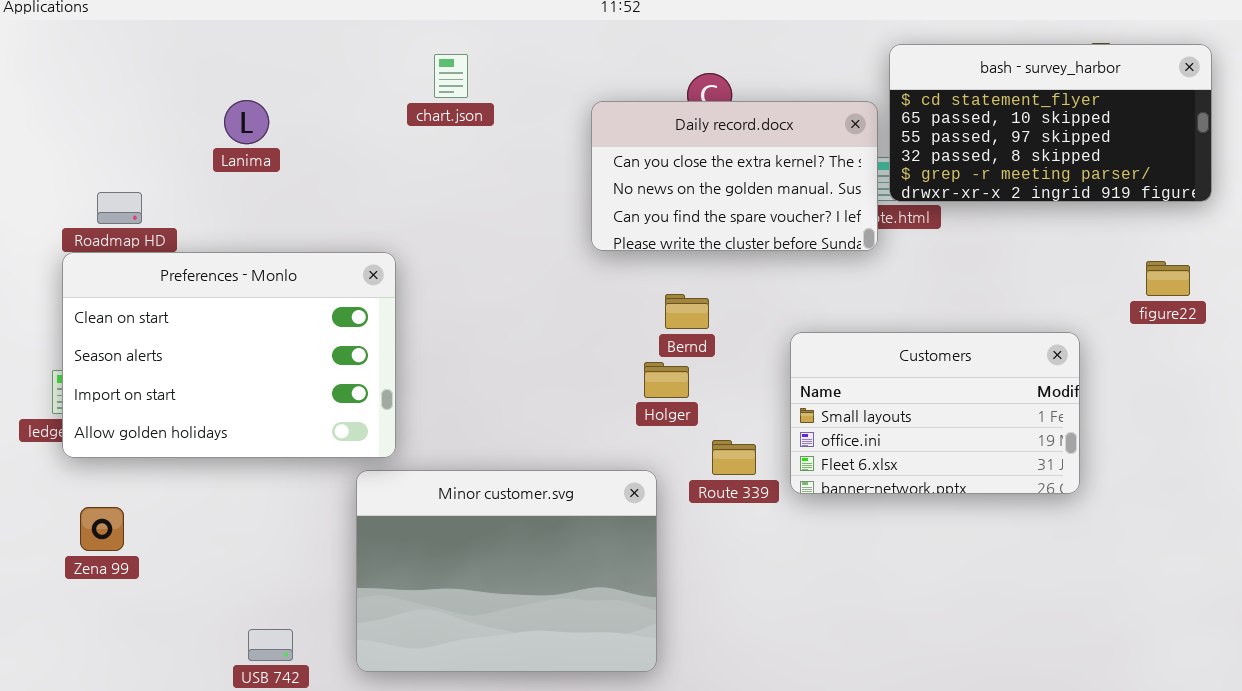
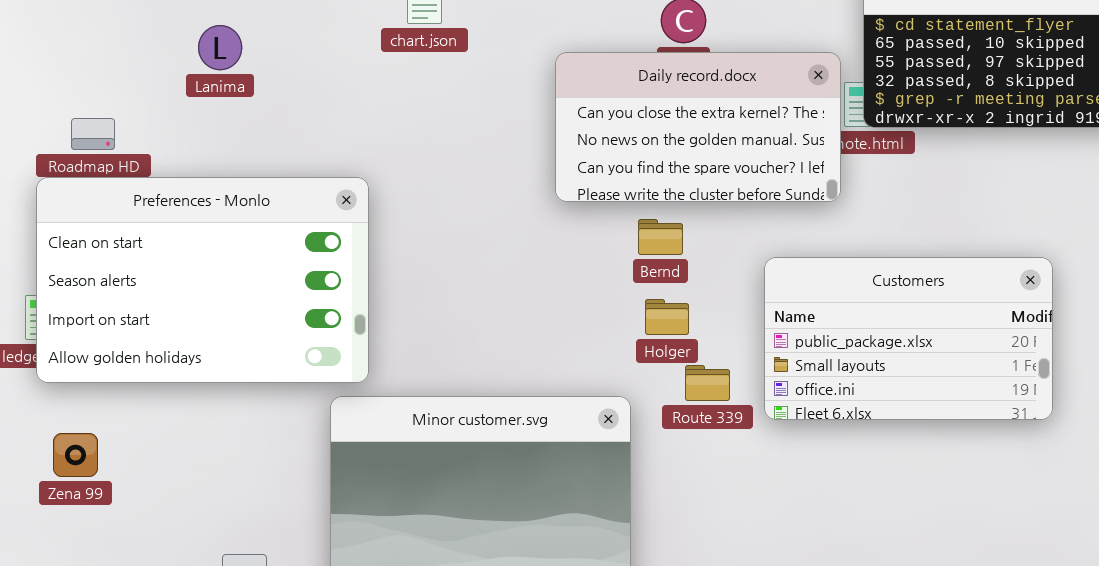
Daily record.docx: [591,101,878,251] -> [555,52,841,202], moved
Customers: [790,332,1080,494] -> [764,257,1053,420], scrolled up 1 row
Holger: [644,362,689,398] -> [645,299,689,335], moved

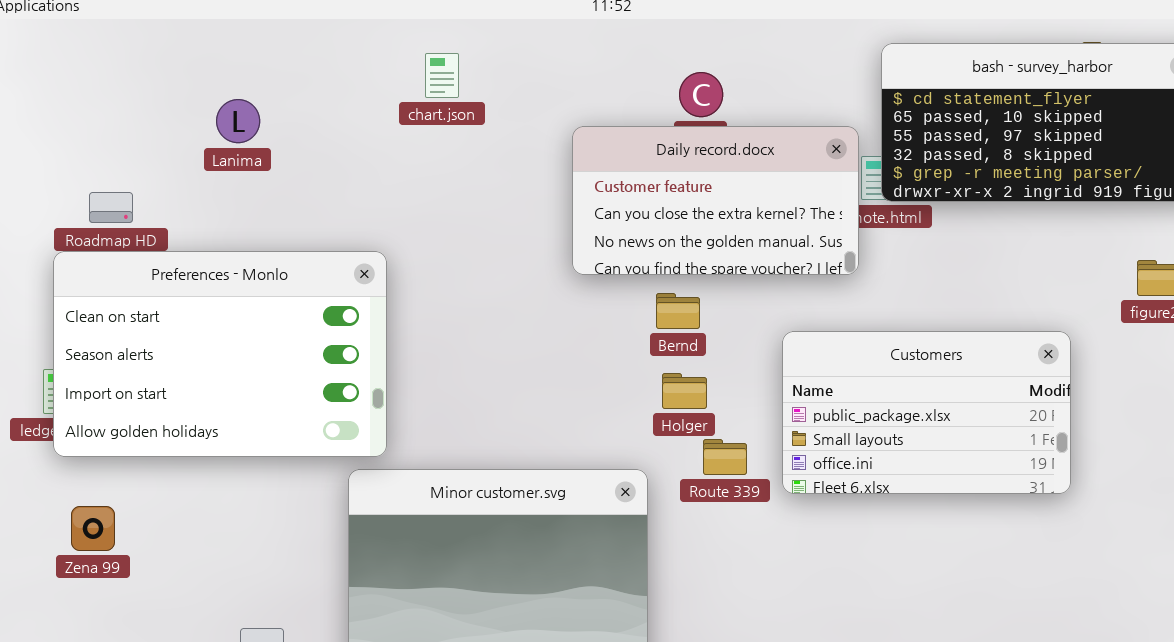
Daily record.docx: [555,52,841,202] -> [572,126,859,275], scrolled up 1 row

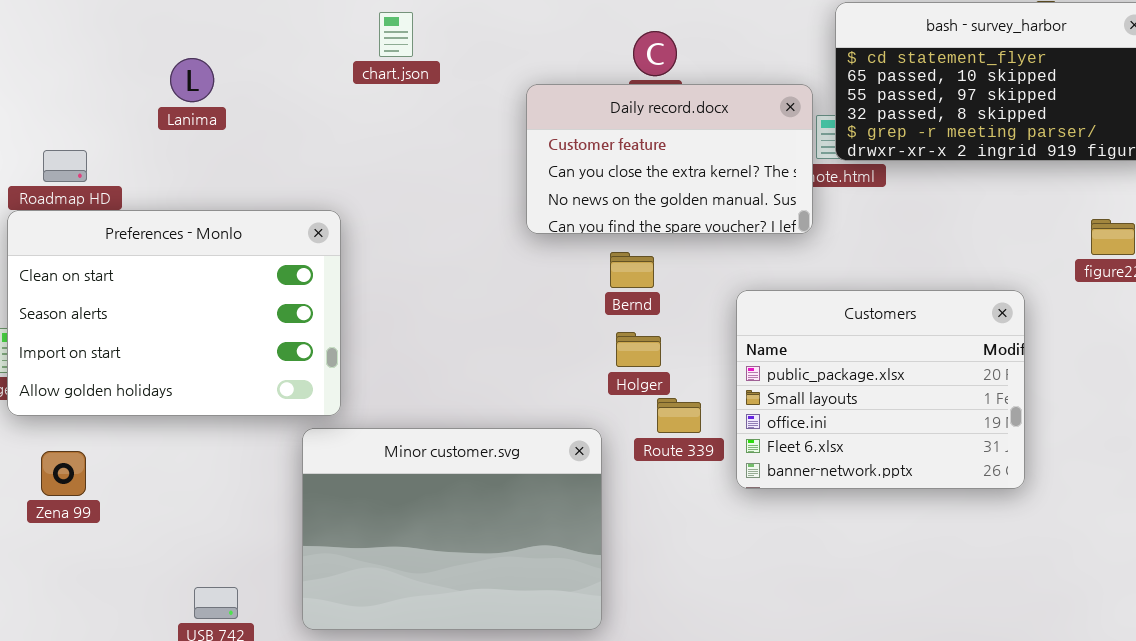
Customers: [782,331,1071,494] -> [736,290,1025,489], resized
Zena 99: [71,506,115,551] -> [41,451,86,496], moved

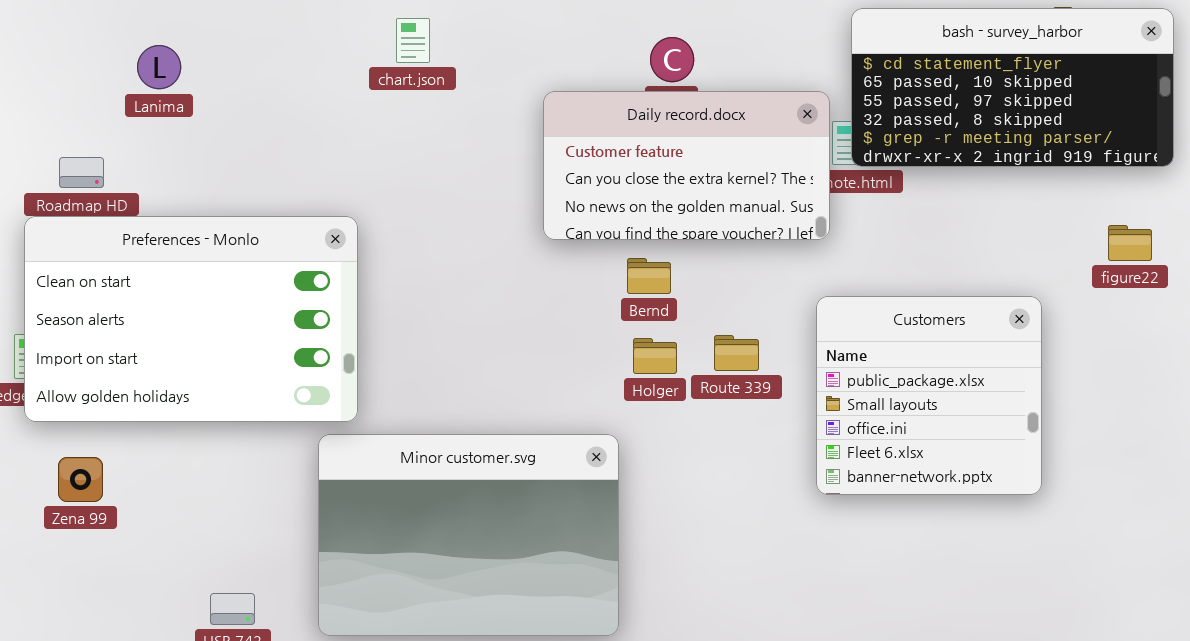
Lanima: [170,58,214,102] -> [137,45,181,89], moved
Customers: [736,290,1025,489] -> [816,296,1042,495], resized
Route 339: [657,398,701,433] -> [714,335,759,371], moved

